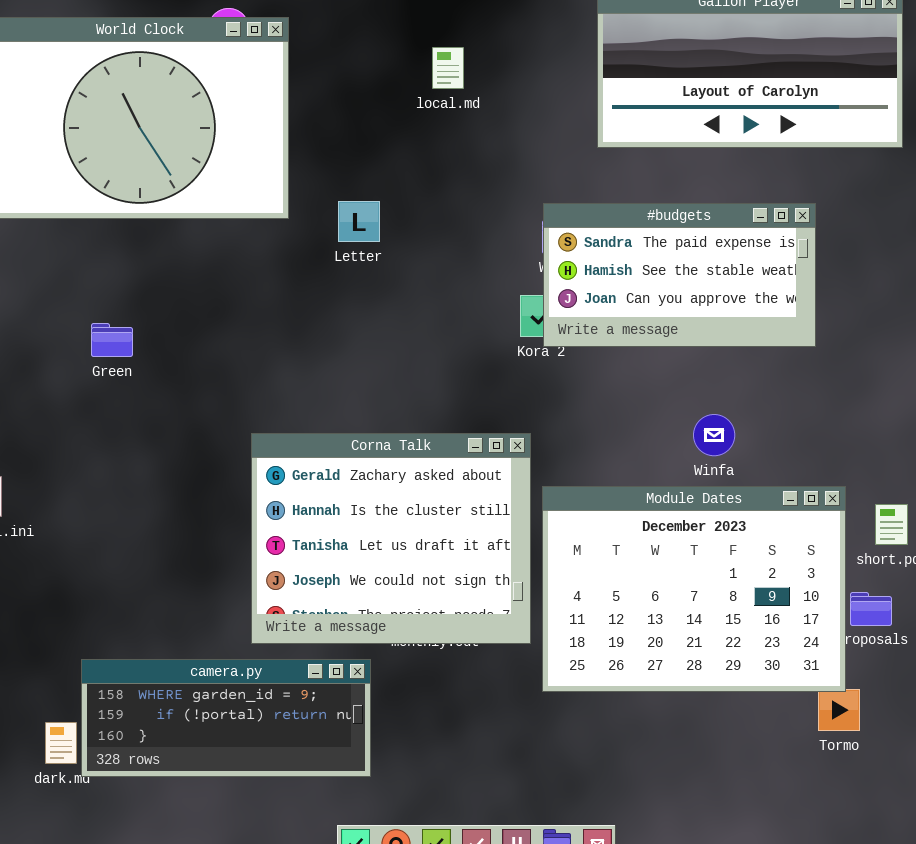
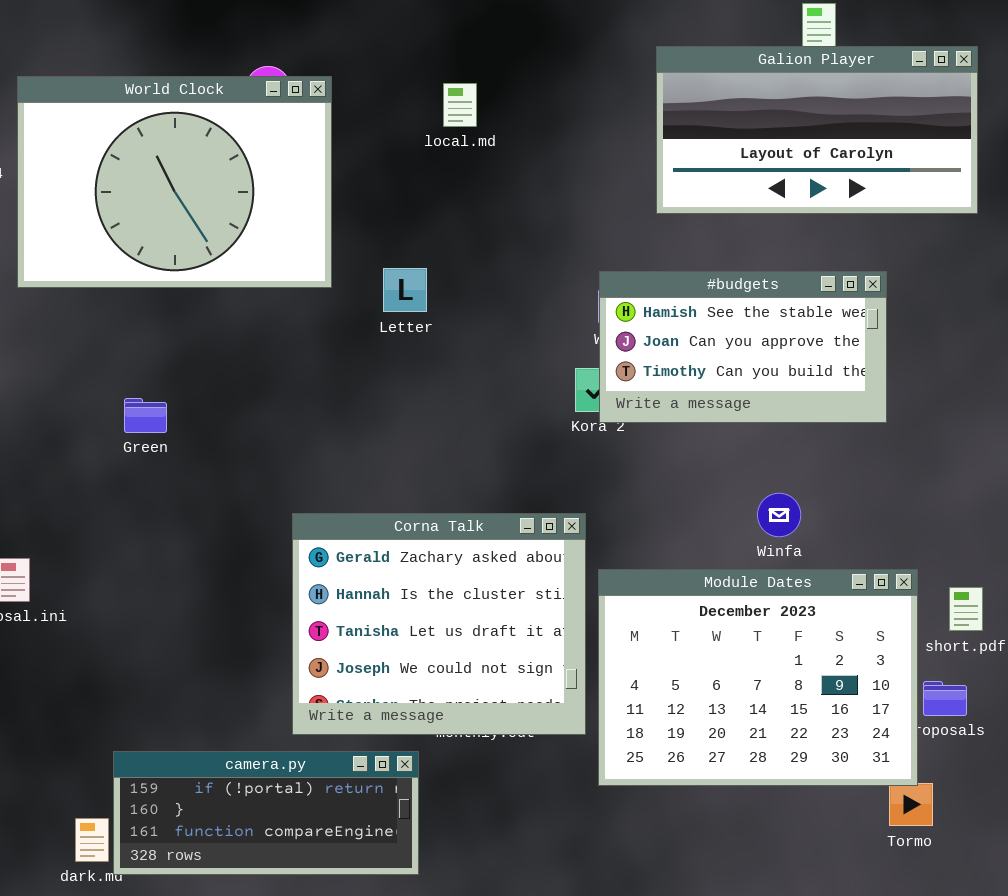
local.md: [432,47,464,89] -> [443,83,477,127], moved
#budgets: [543,203,816,347] -> [599,271,887,423], scrolled down 1 row
camera.py: [81,659,371,777] -> [113,751,419,875], scrolled down 1 row

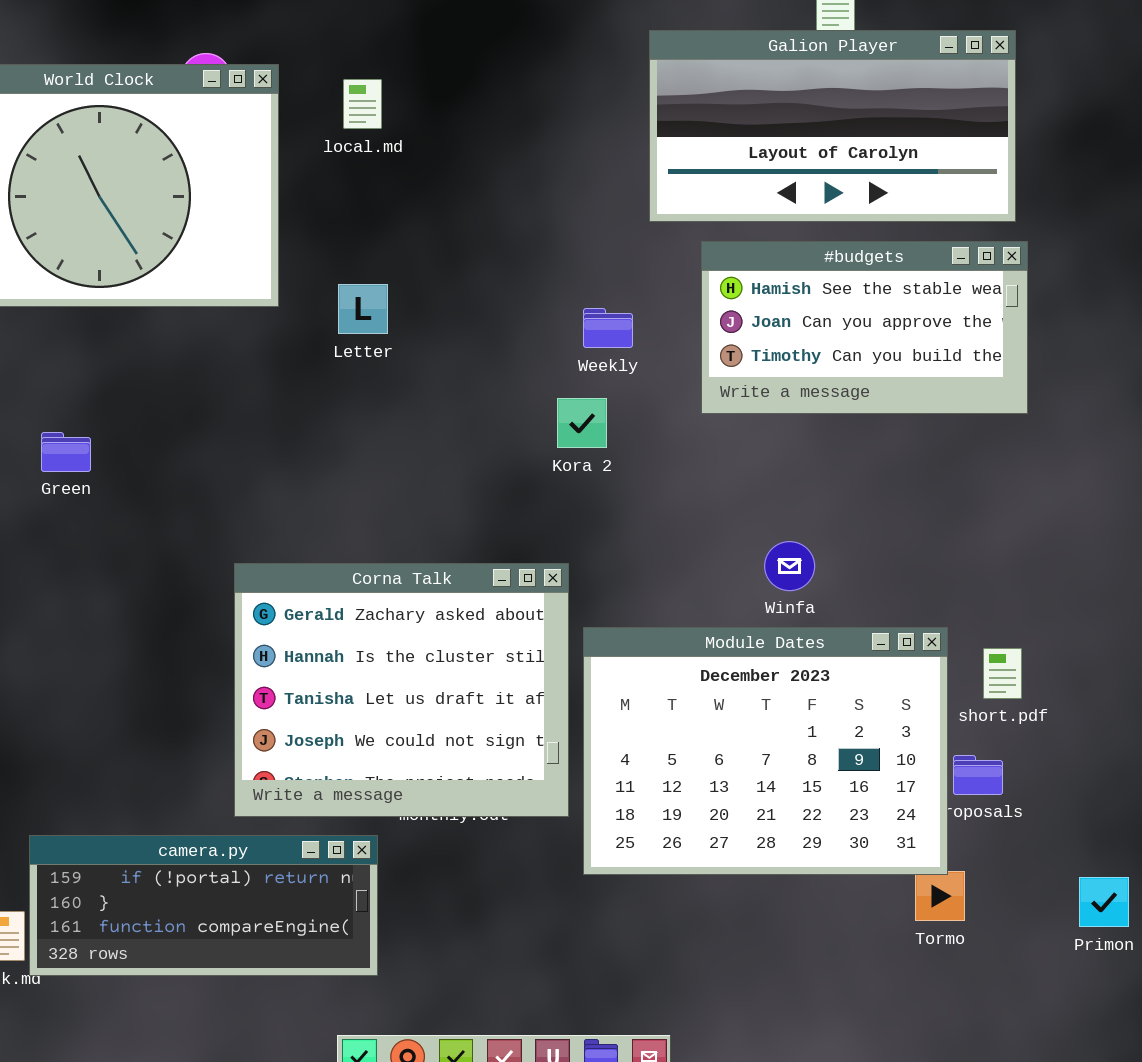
local.md: [443,83,477,127] -> [343,79,382,129], moved
#budgets: [599,271,887,423] -> [701,241,1028,414], moved

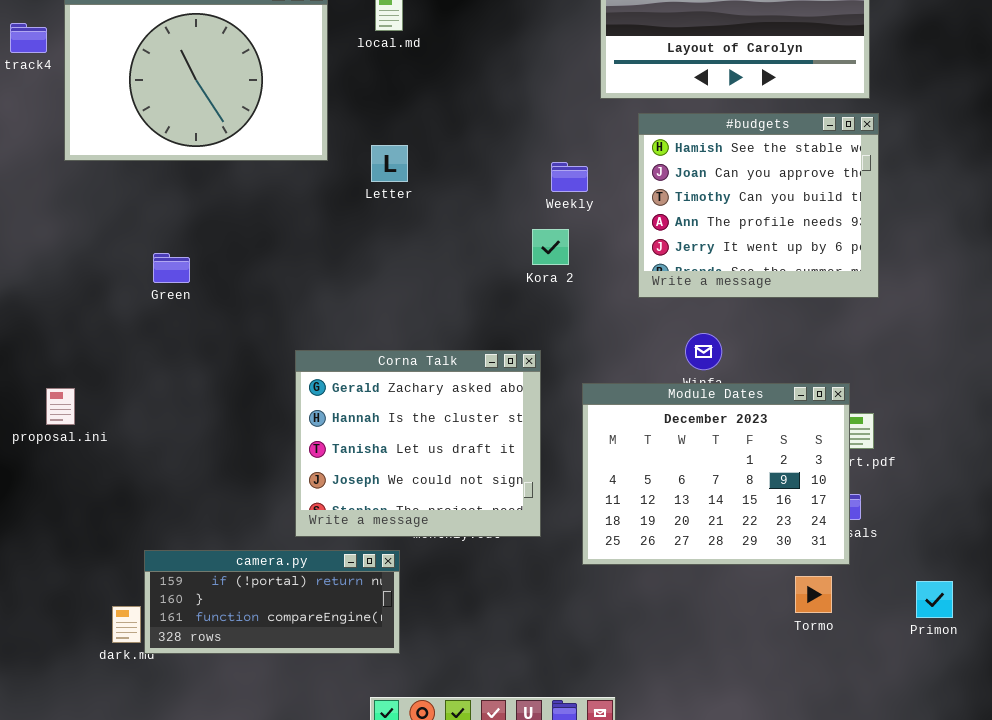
#budgets: [701,241,1028,414] -> [638,113,879,298], resized
Module Dates: [583,627,948,875] -> [582,383,850,565], moved

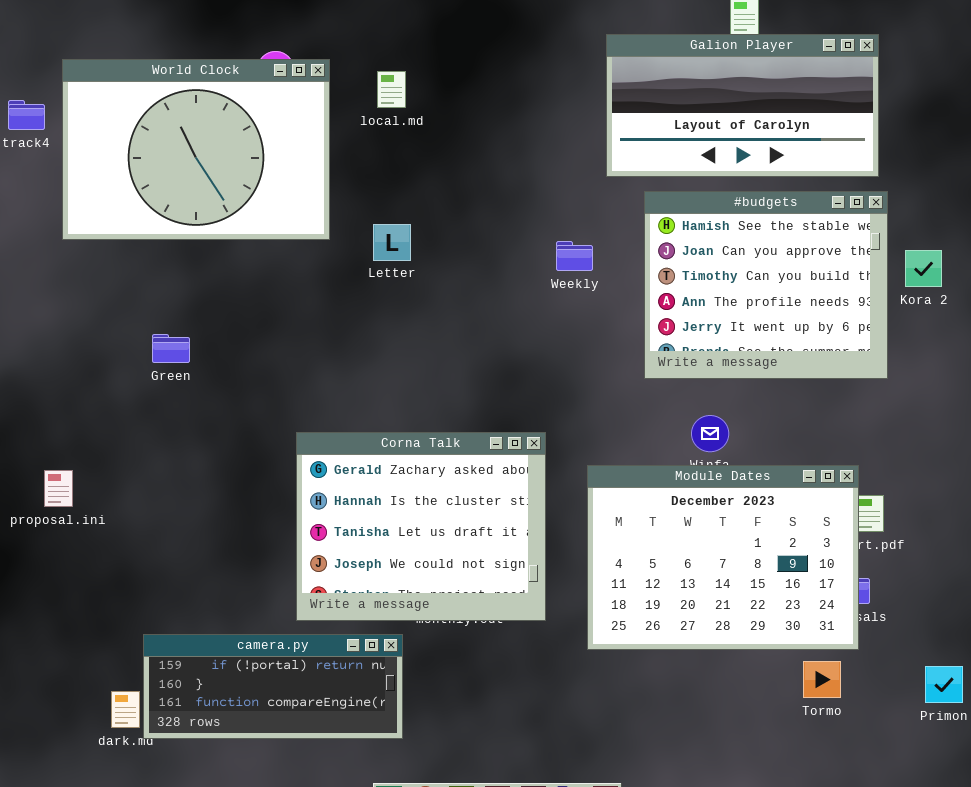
Kora 2: [532,229,569,265] -> [905,250,942,287], moved

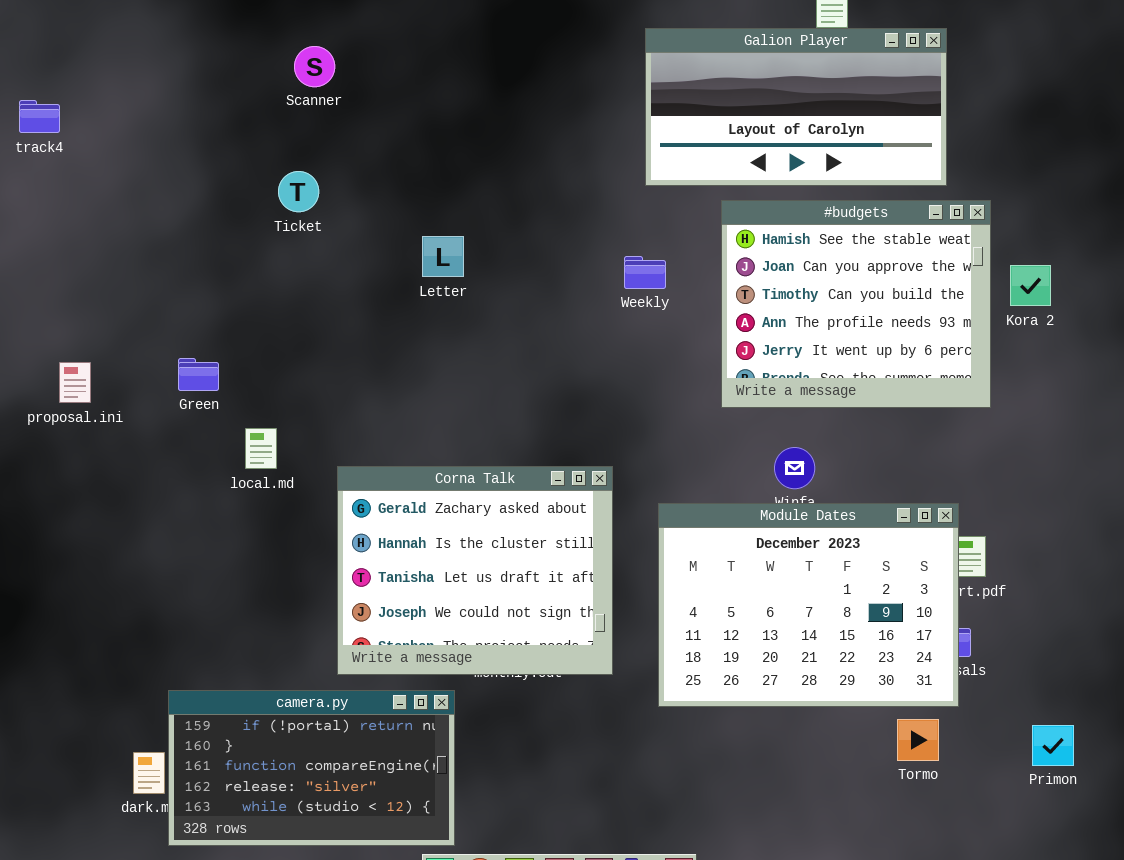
Galion Player: [606,34,879,177] -> [645,28,947,186], moved
World Clock: [62,59,330,240] -> none, closed
local.md: [377,71,406,108] -> [245,428,277,469], moved
proposal.ini: [44,470,73,507] -> [59,362,91,403], moved
camera.py: [143,634,403,739] -> [168,690,455,846], resized

